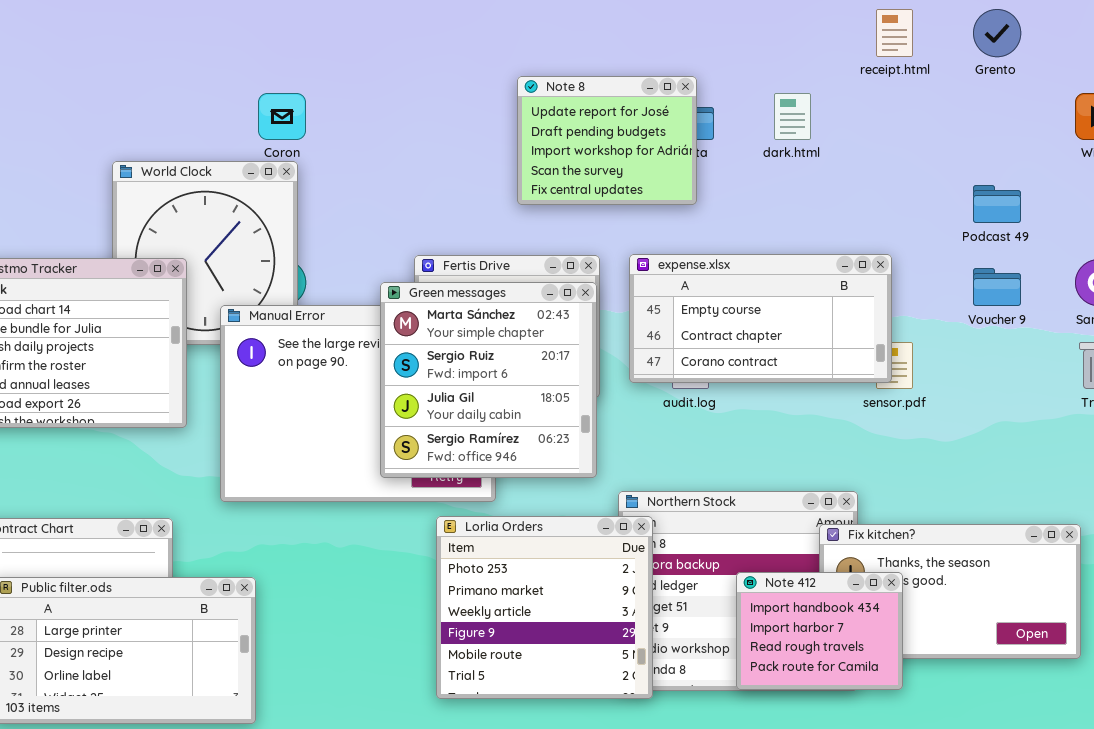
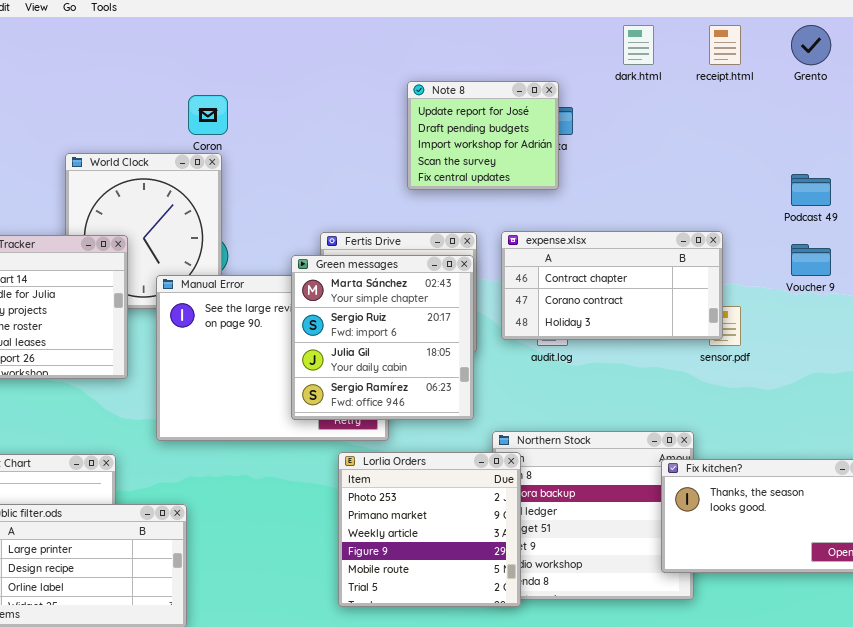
dark.html: [774,93,811,140] -> [623,25,654,65], moved
expense.xlsx: [629,254,892,383] -> [501,231,723,340], scrolled down 1 row
Note 412: [736,572,903,690] -> none, closed

